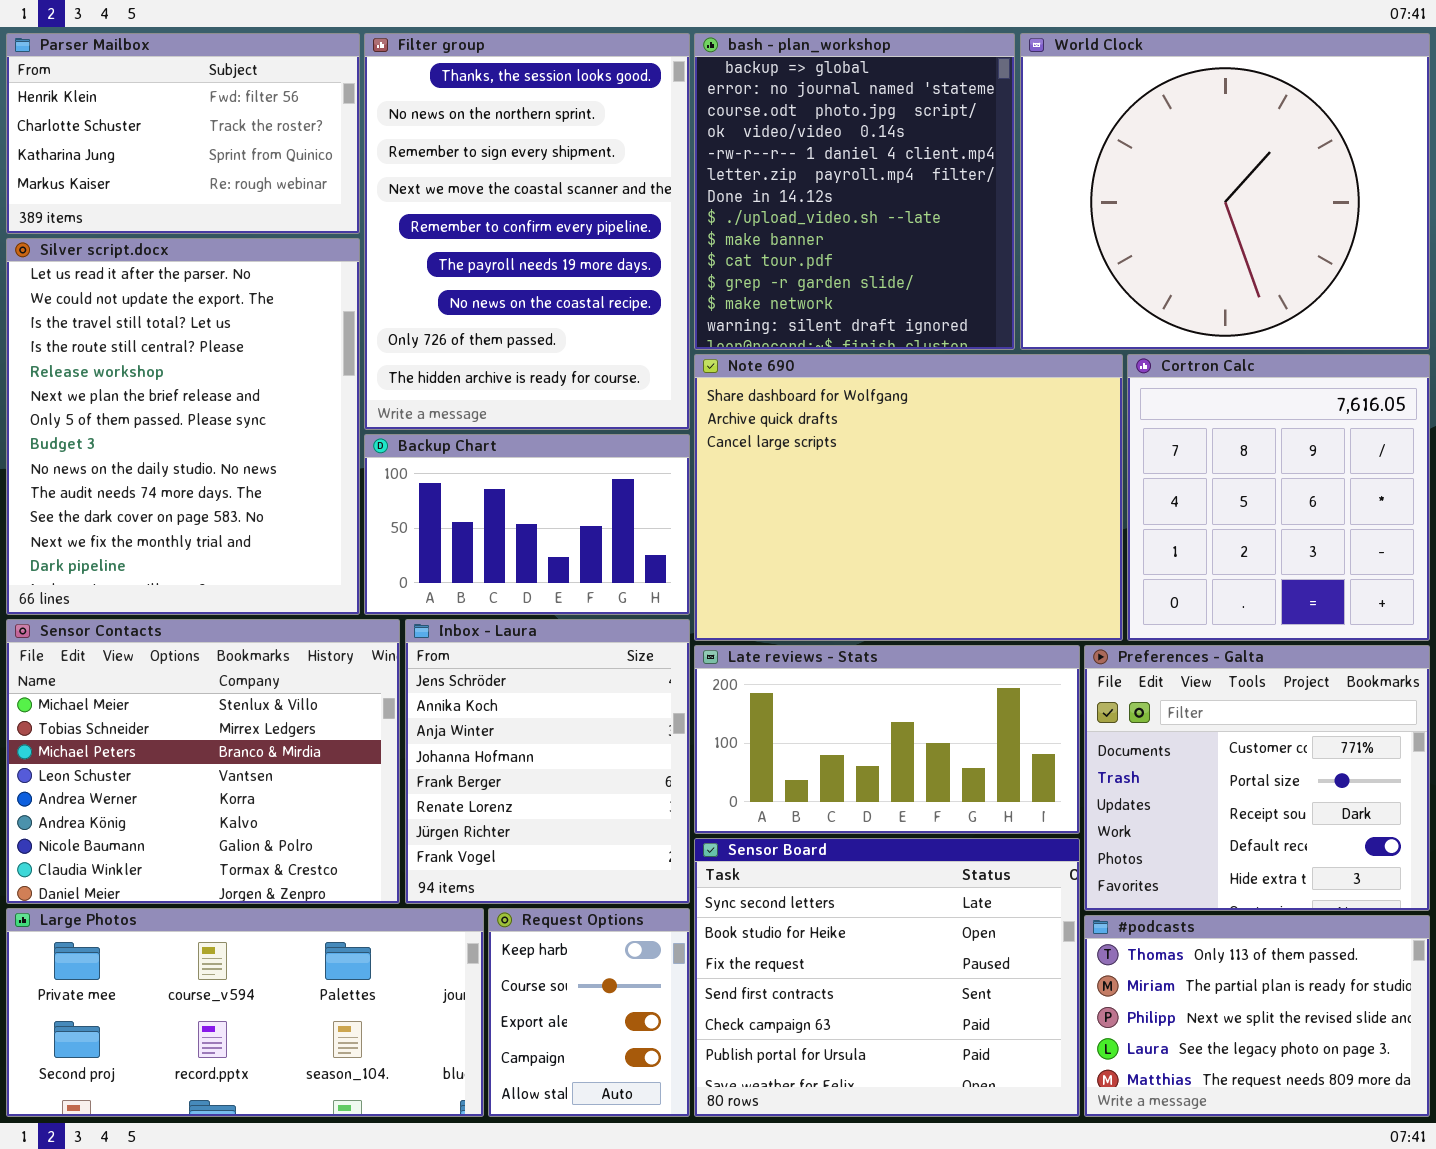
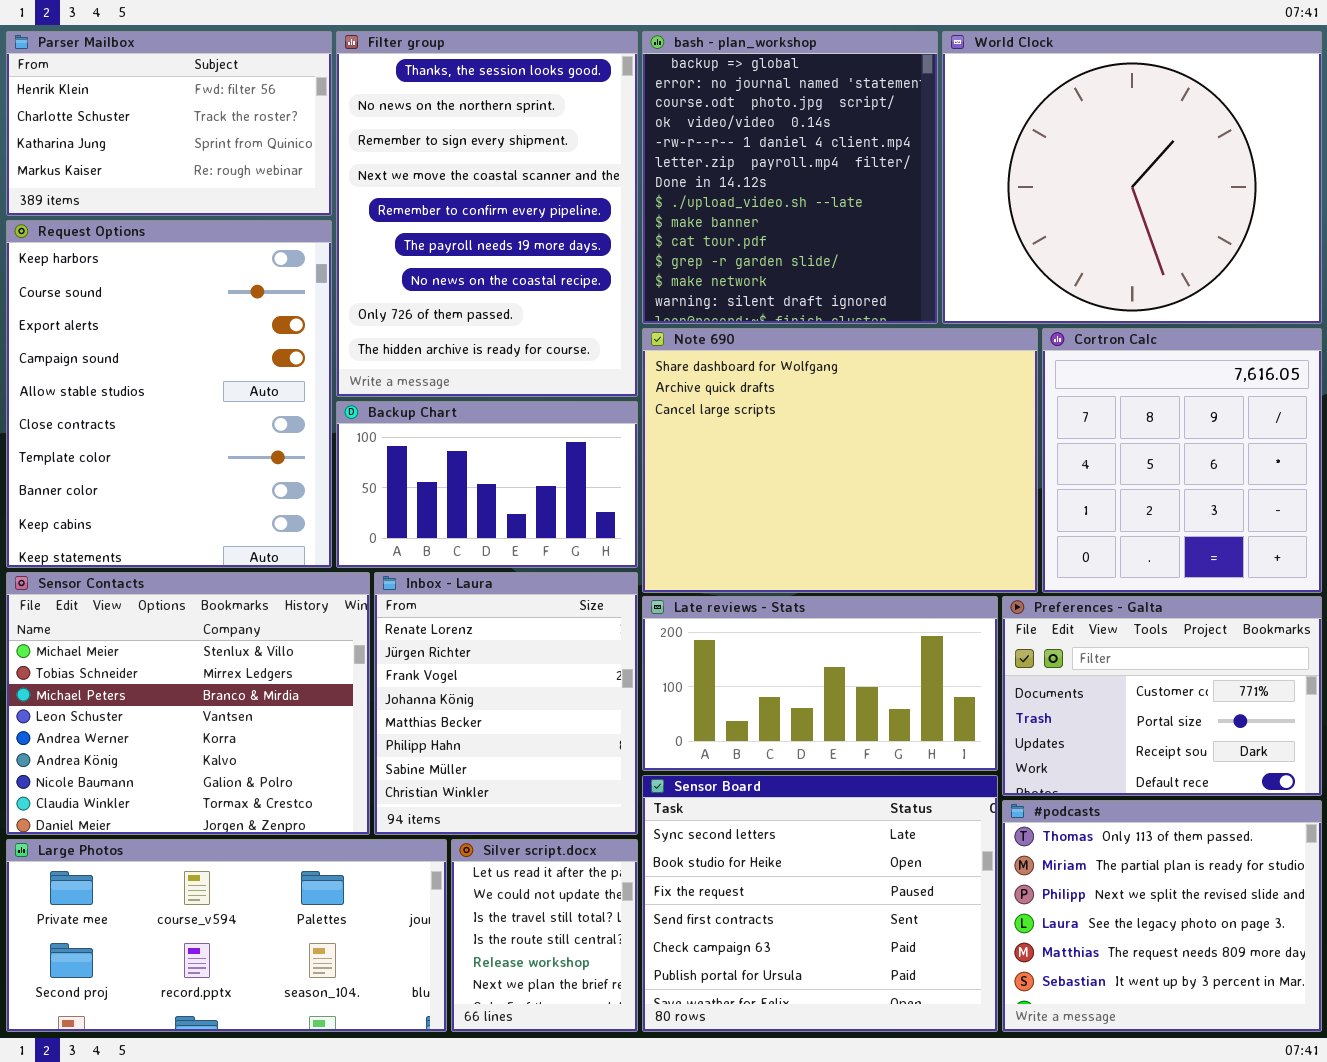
Silver script.docx: [6,238,360,615] -> [451,839,638,1032], moved, resized
Inbox - Laura: [405,619,690,904] -> [374,572,638,835], scrolled down 5 rows
Preferences - Galta: [1084,645,1430,911] -> [1002,596,1322,796], resized
Request Options: [488,908,690,1117] -> [6,220,332,568], moved, resized
#podcasts: [1084,915,1430,1117] -> [1002,800,1322,1032], resized

